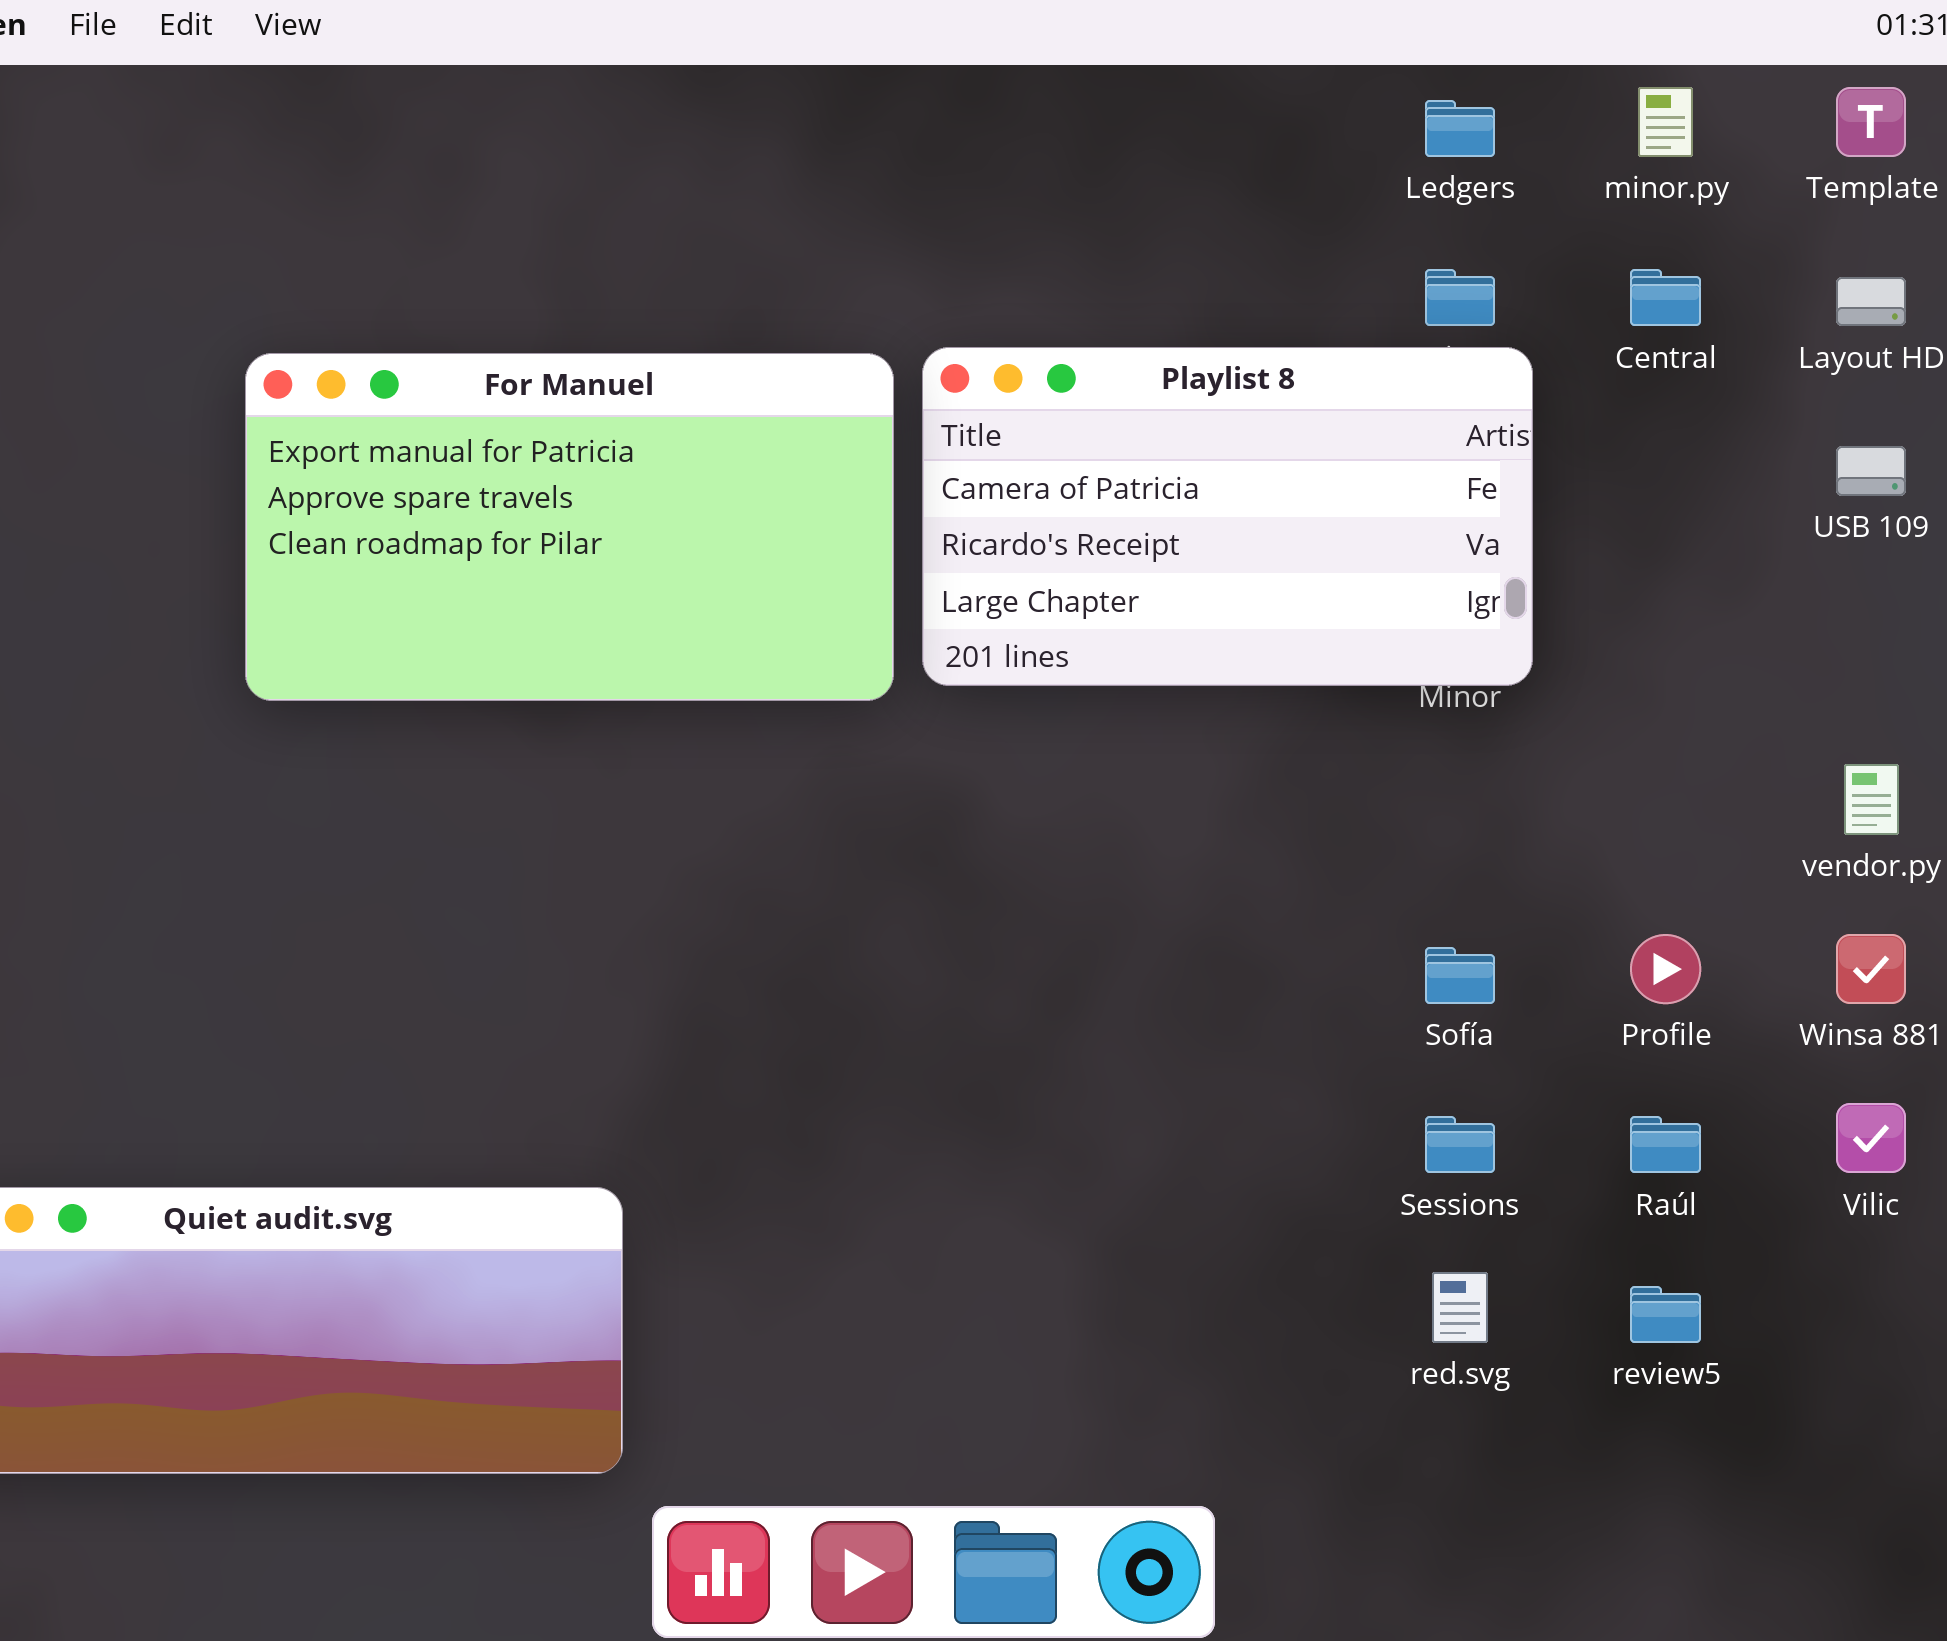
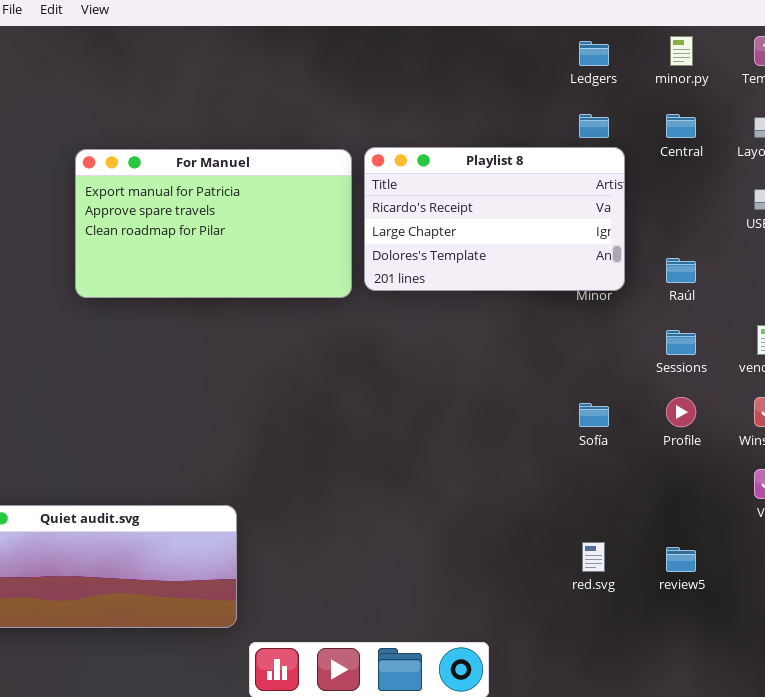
Playlist 8: [922,347,1533,686] -> [364,147,625,291], scrolled down 1 row
Sessions: [1425,1116,1495,1173] -> [666,330,696,355], moved
Raúl: [1630,1116,1701,1173] -> [666,258,696,283], moved

